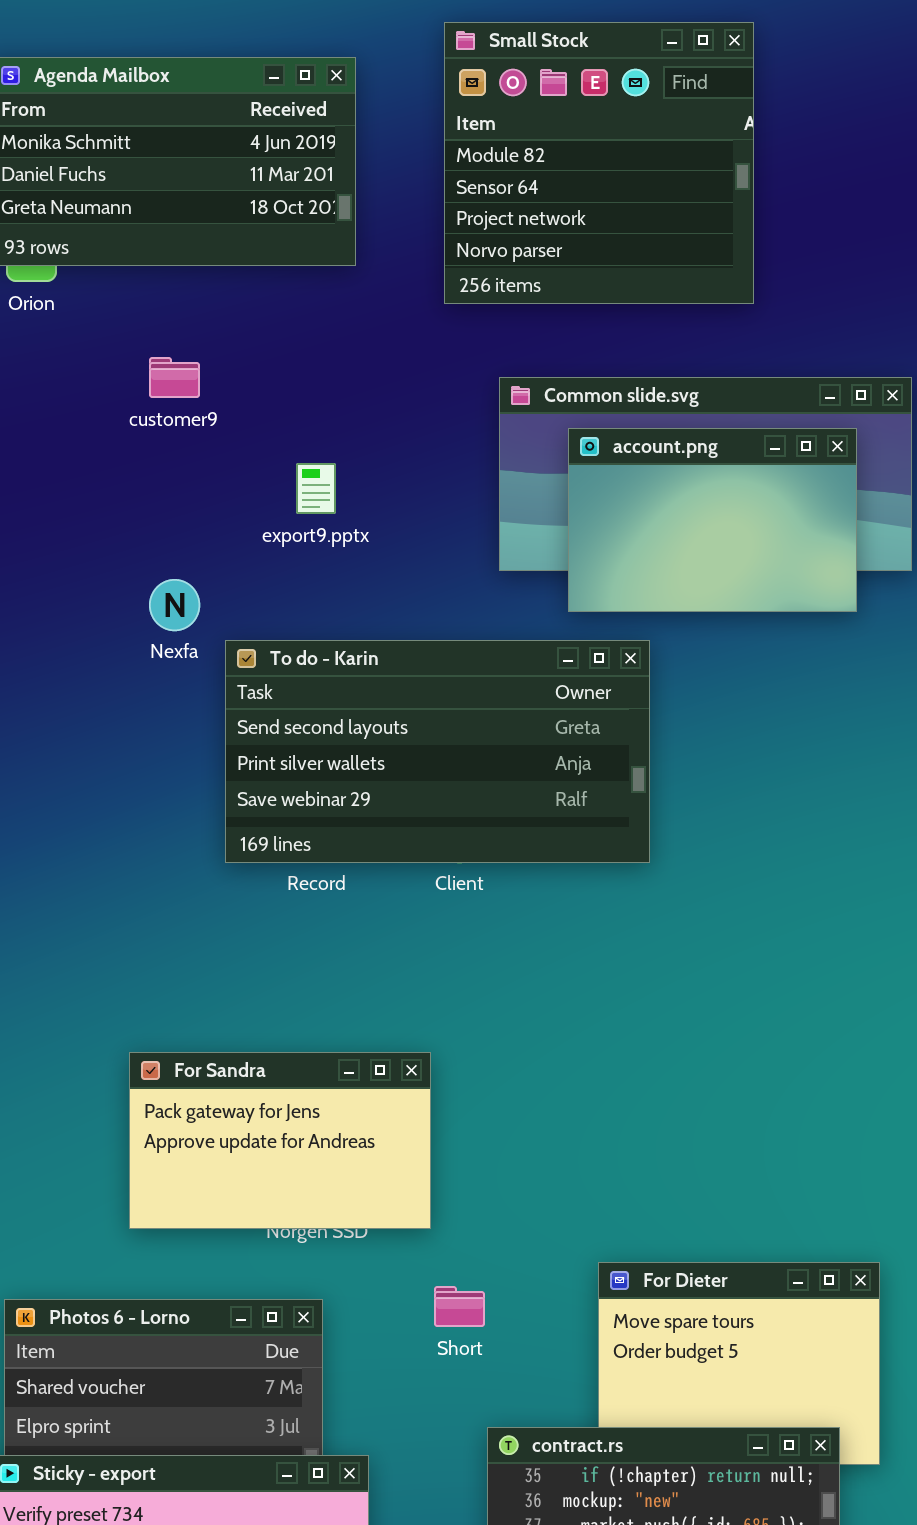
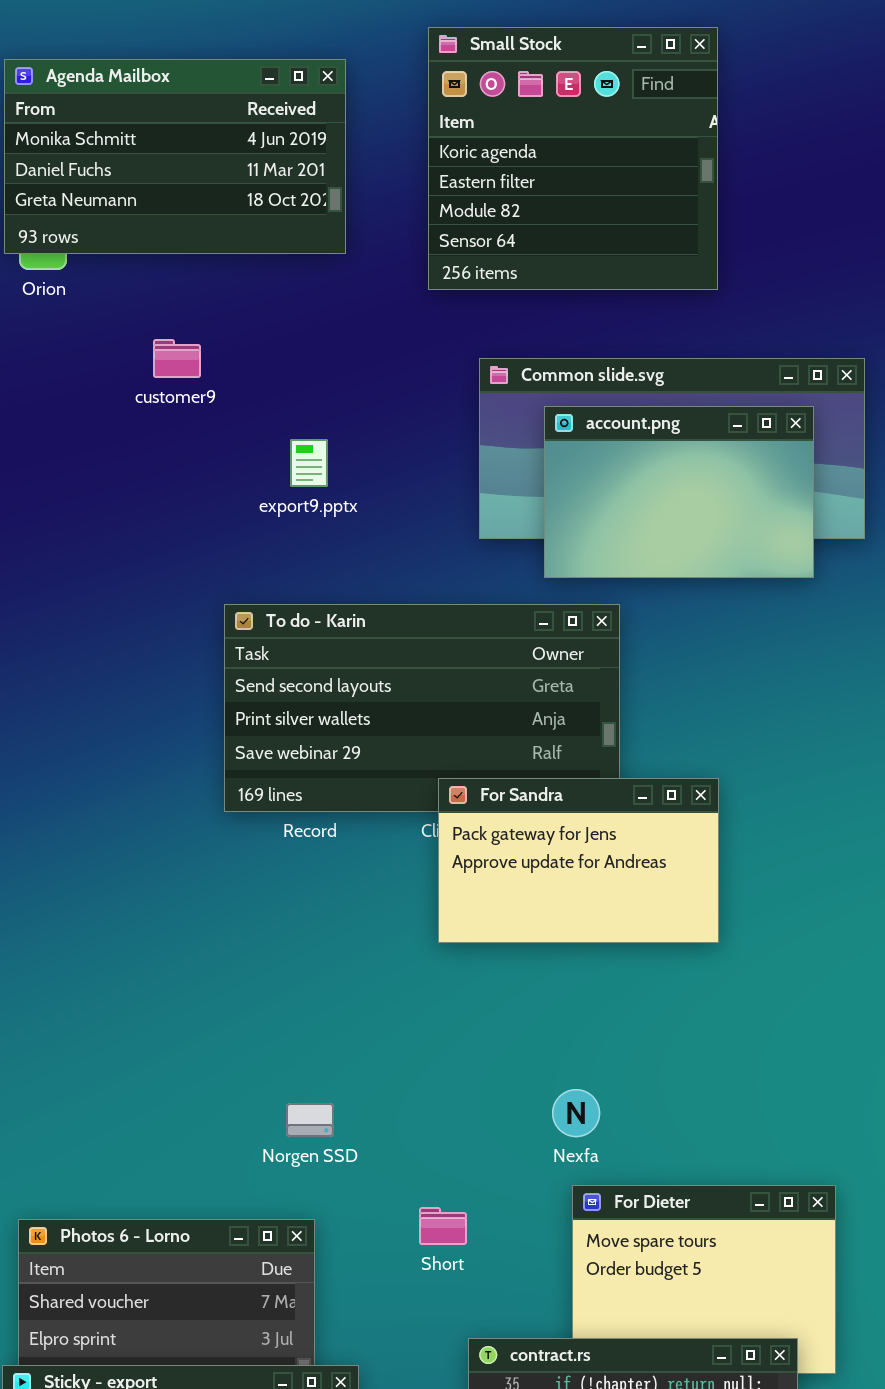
Small Stock: [444,22,754,304] -> [428,27,718,290], scrolled up 2 rows
Nexfa: [149,579,200,631] -> [552,1089,600,1137], moved
For Sandra: [129,1052,431,1229] -> [438,778,719,943], moved

